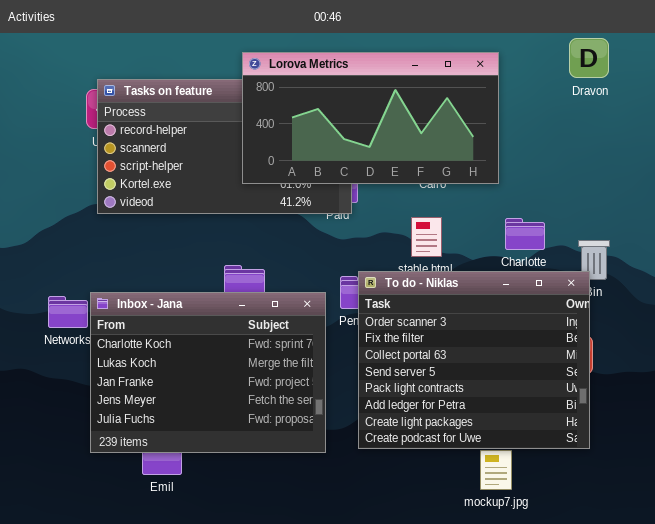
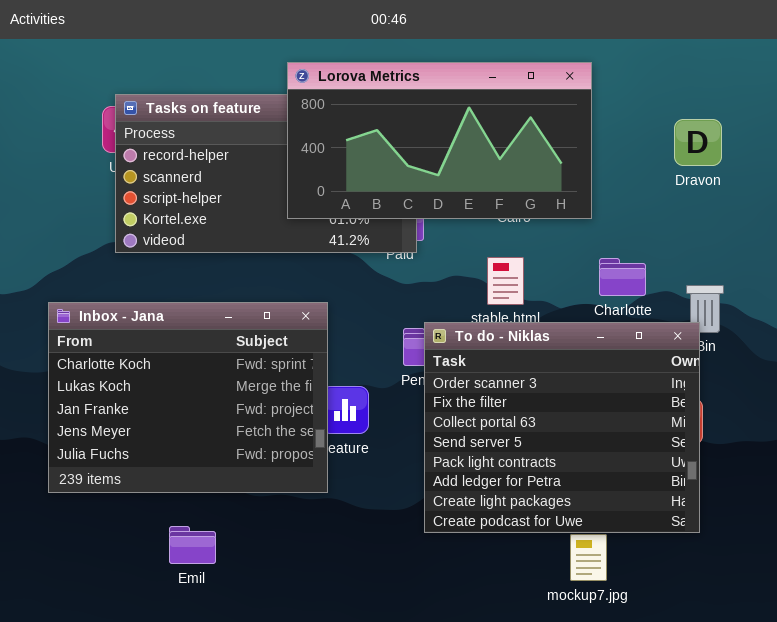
Dravon: [569,38,609,78] -> [674,119,722,166], moved
Inbox - Jana: [90,292,326,453] -> [48,302,328,493], moved

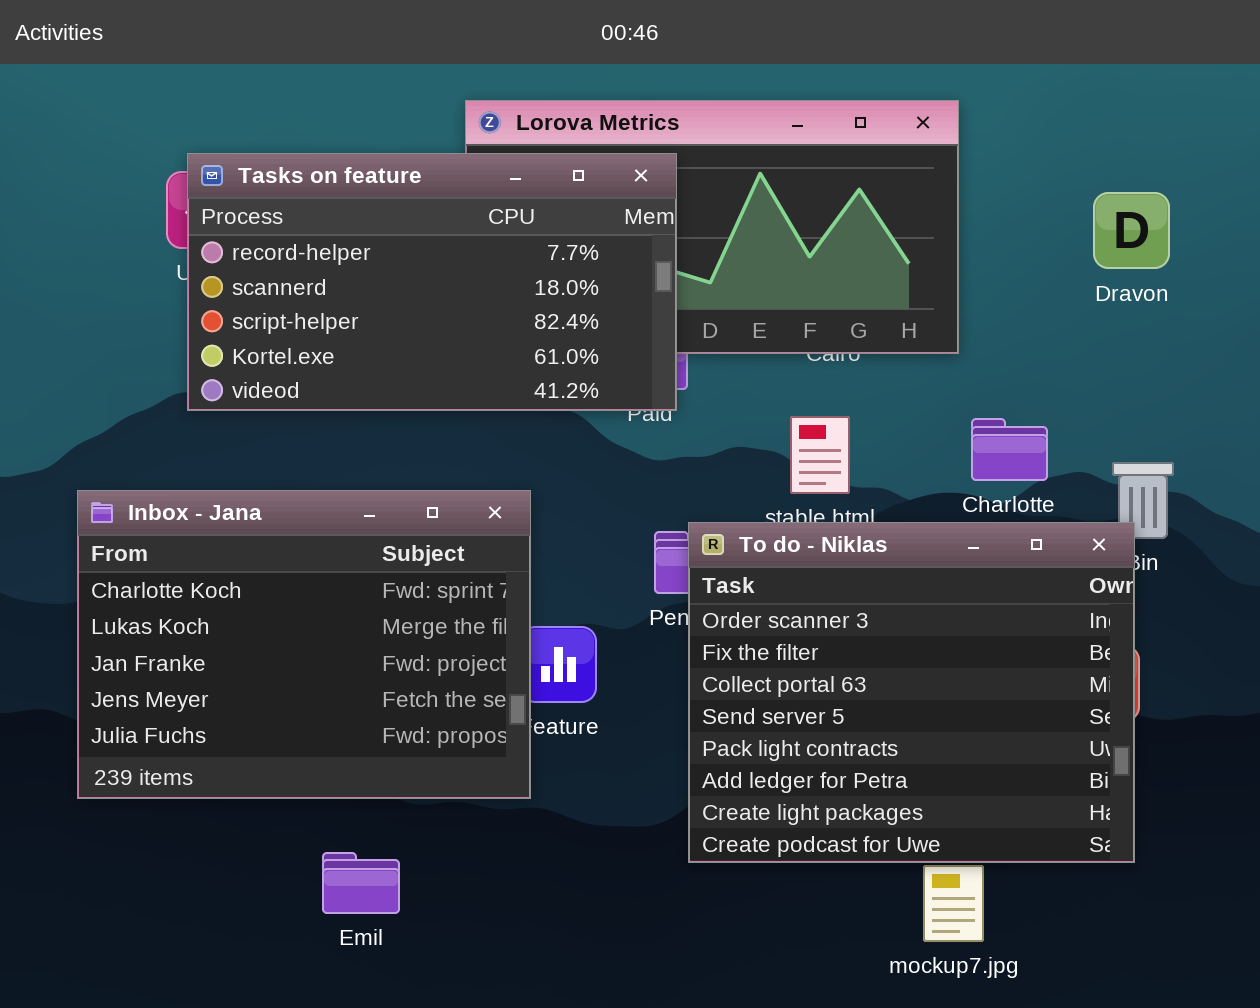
Tasks on feature: [115,94,417,253] -> [187,153,677,411], raised
Emil: [169,526,216,564] -> [322,852,400,914], moved

